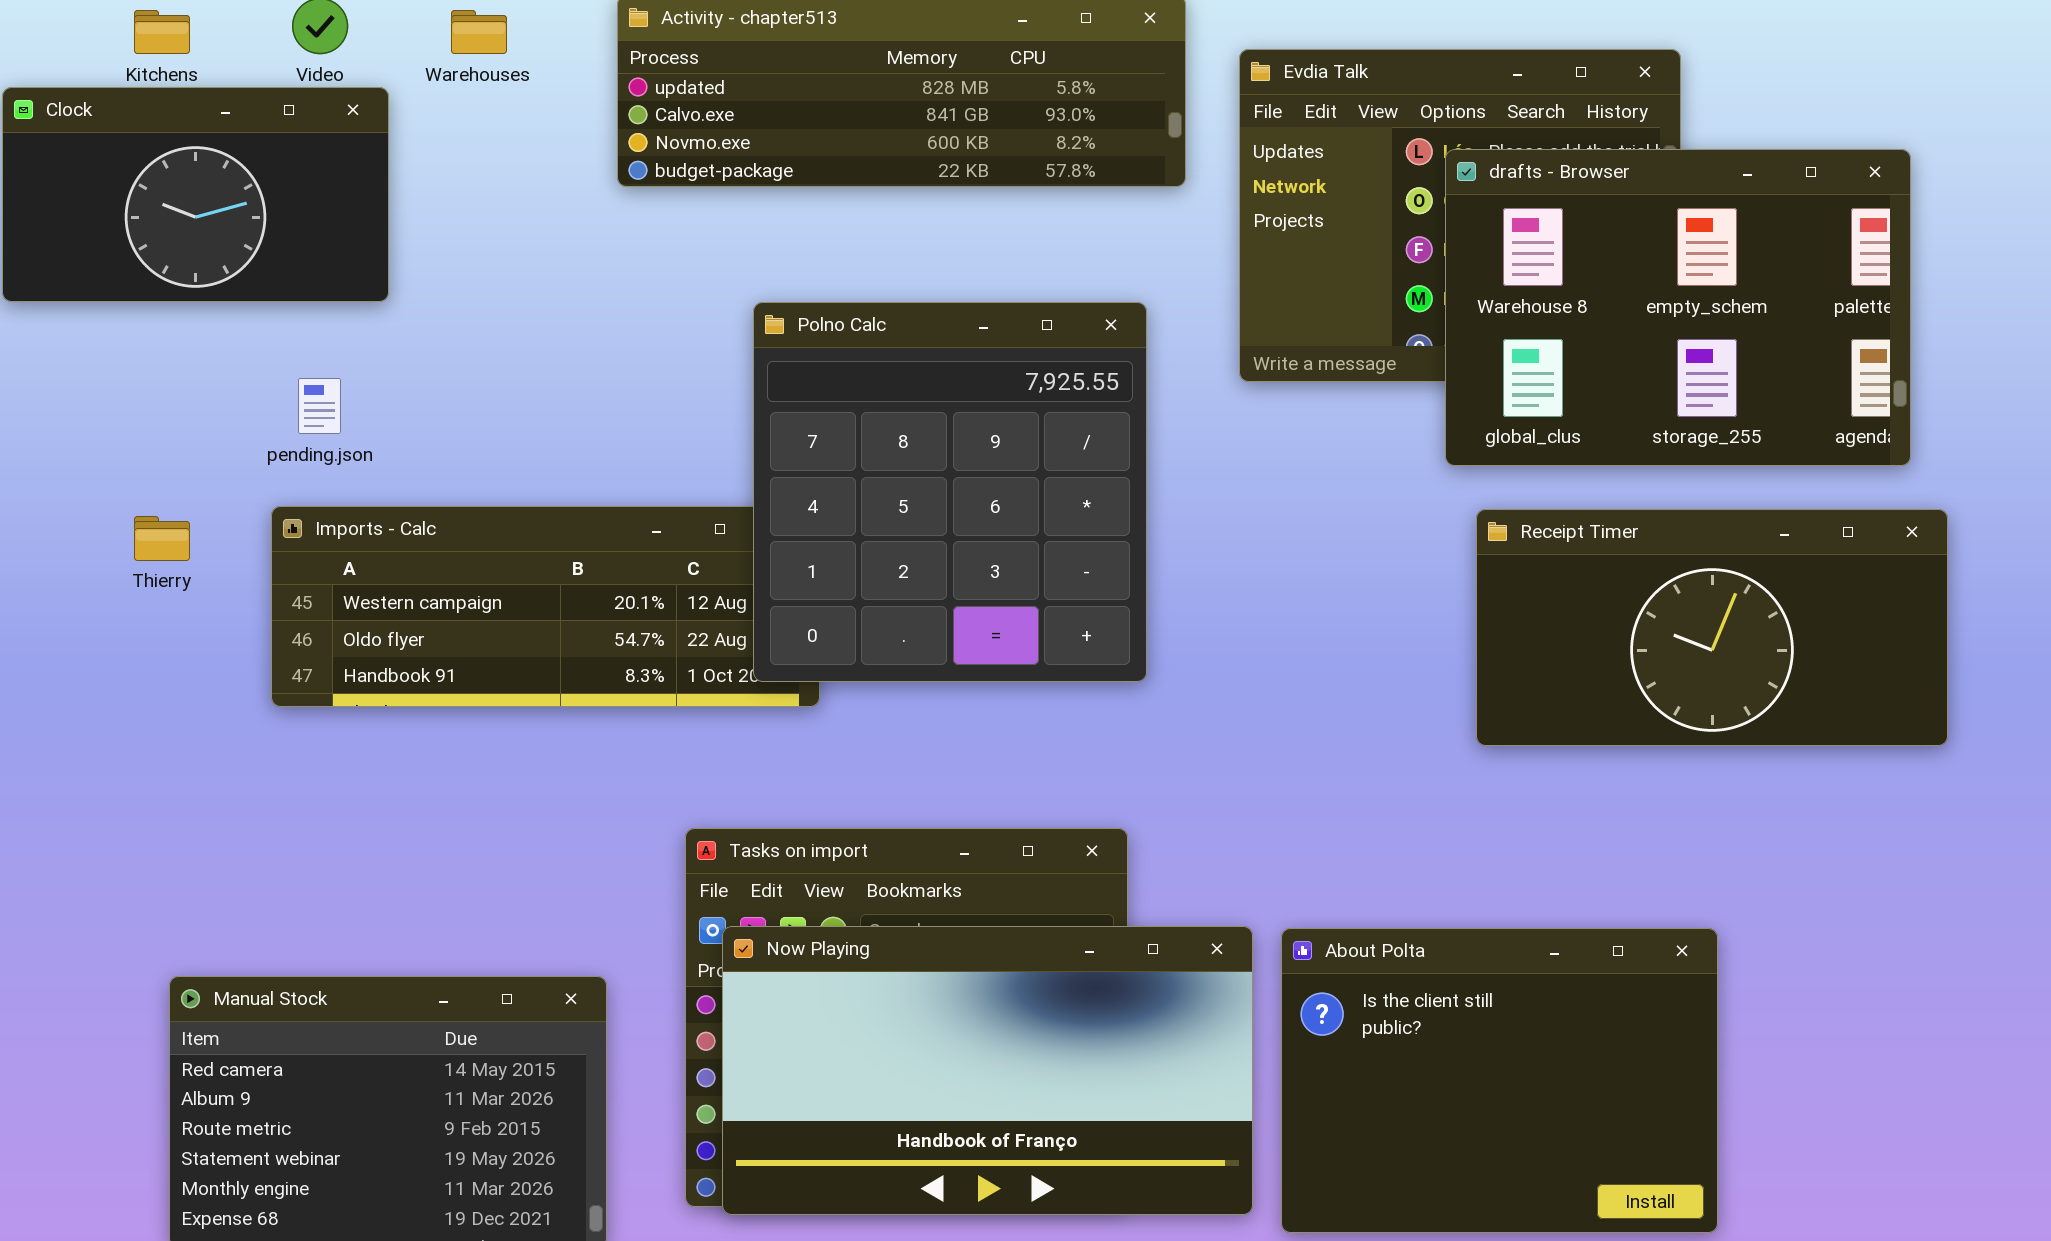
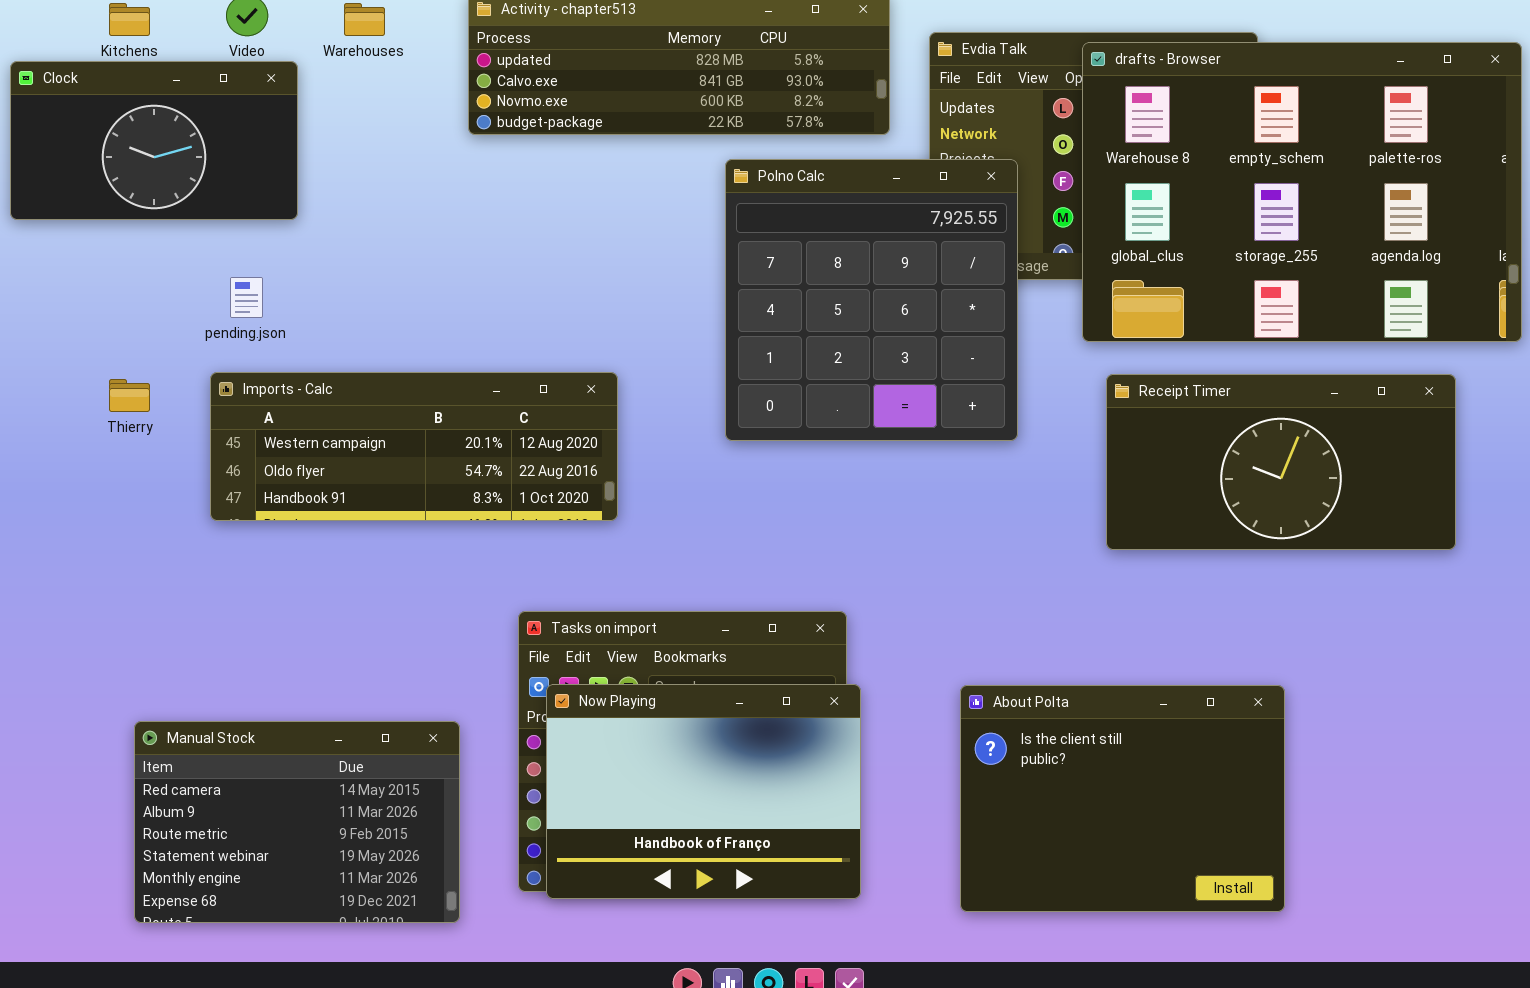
drafts - Browser: [1445,149,1911,466] -> [1082,42,1522,342], resized
Polno Calc: [753,302,1147,682] -> [725,159,1018,441], moved
Now Playing: [722,926,1253,1215] -> [546,684,861,899], resized

